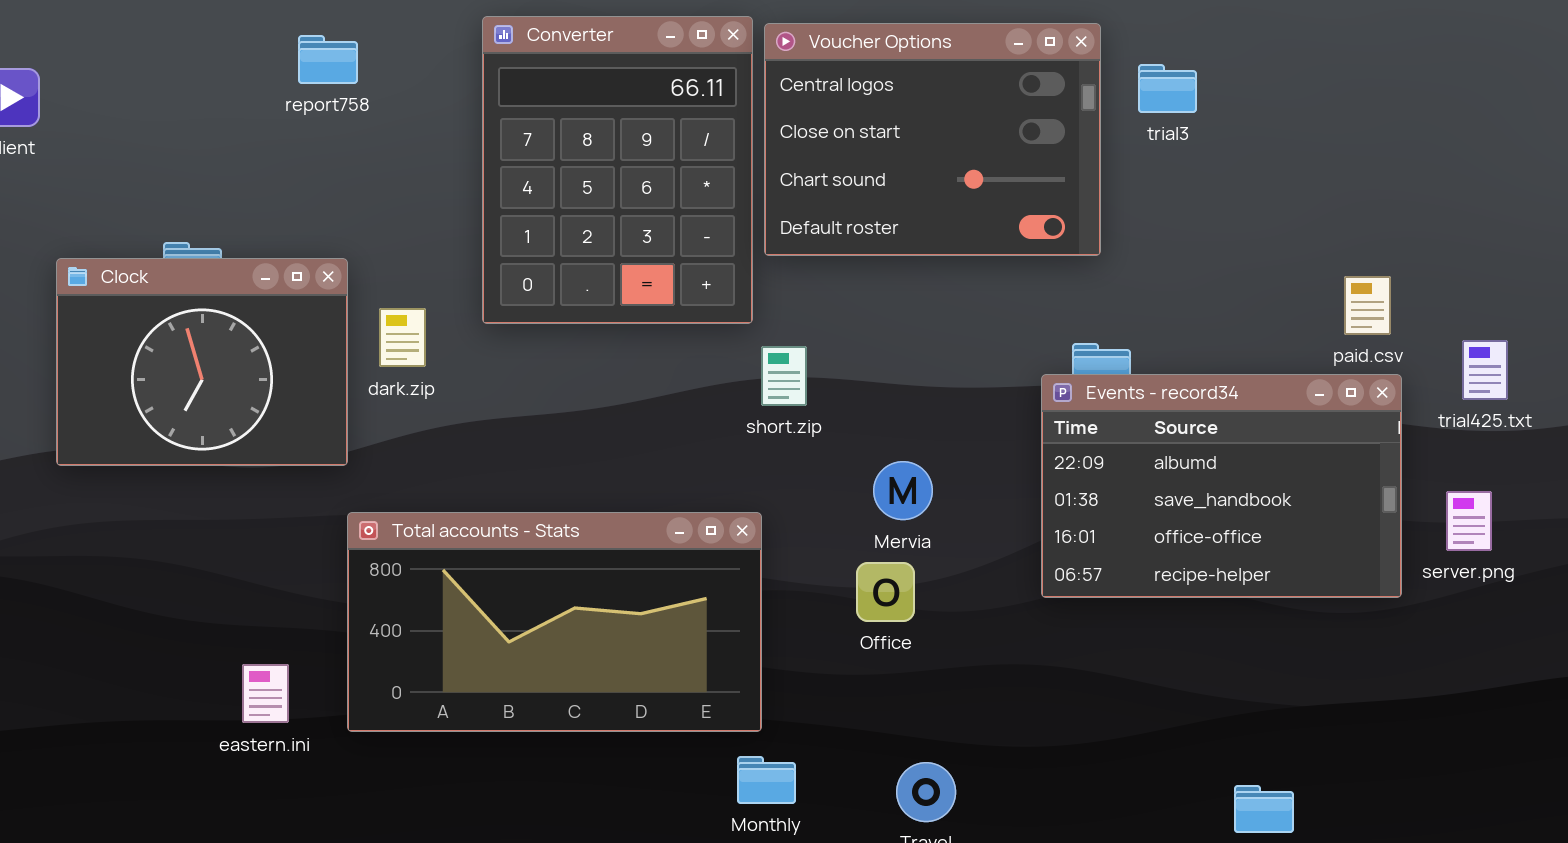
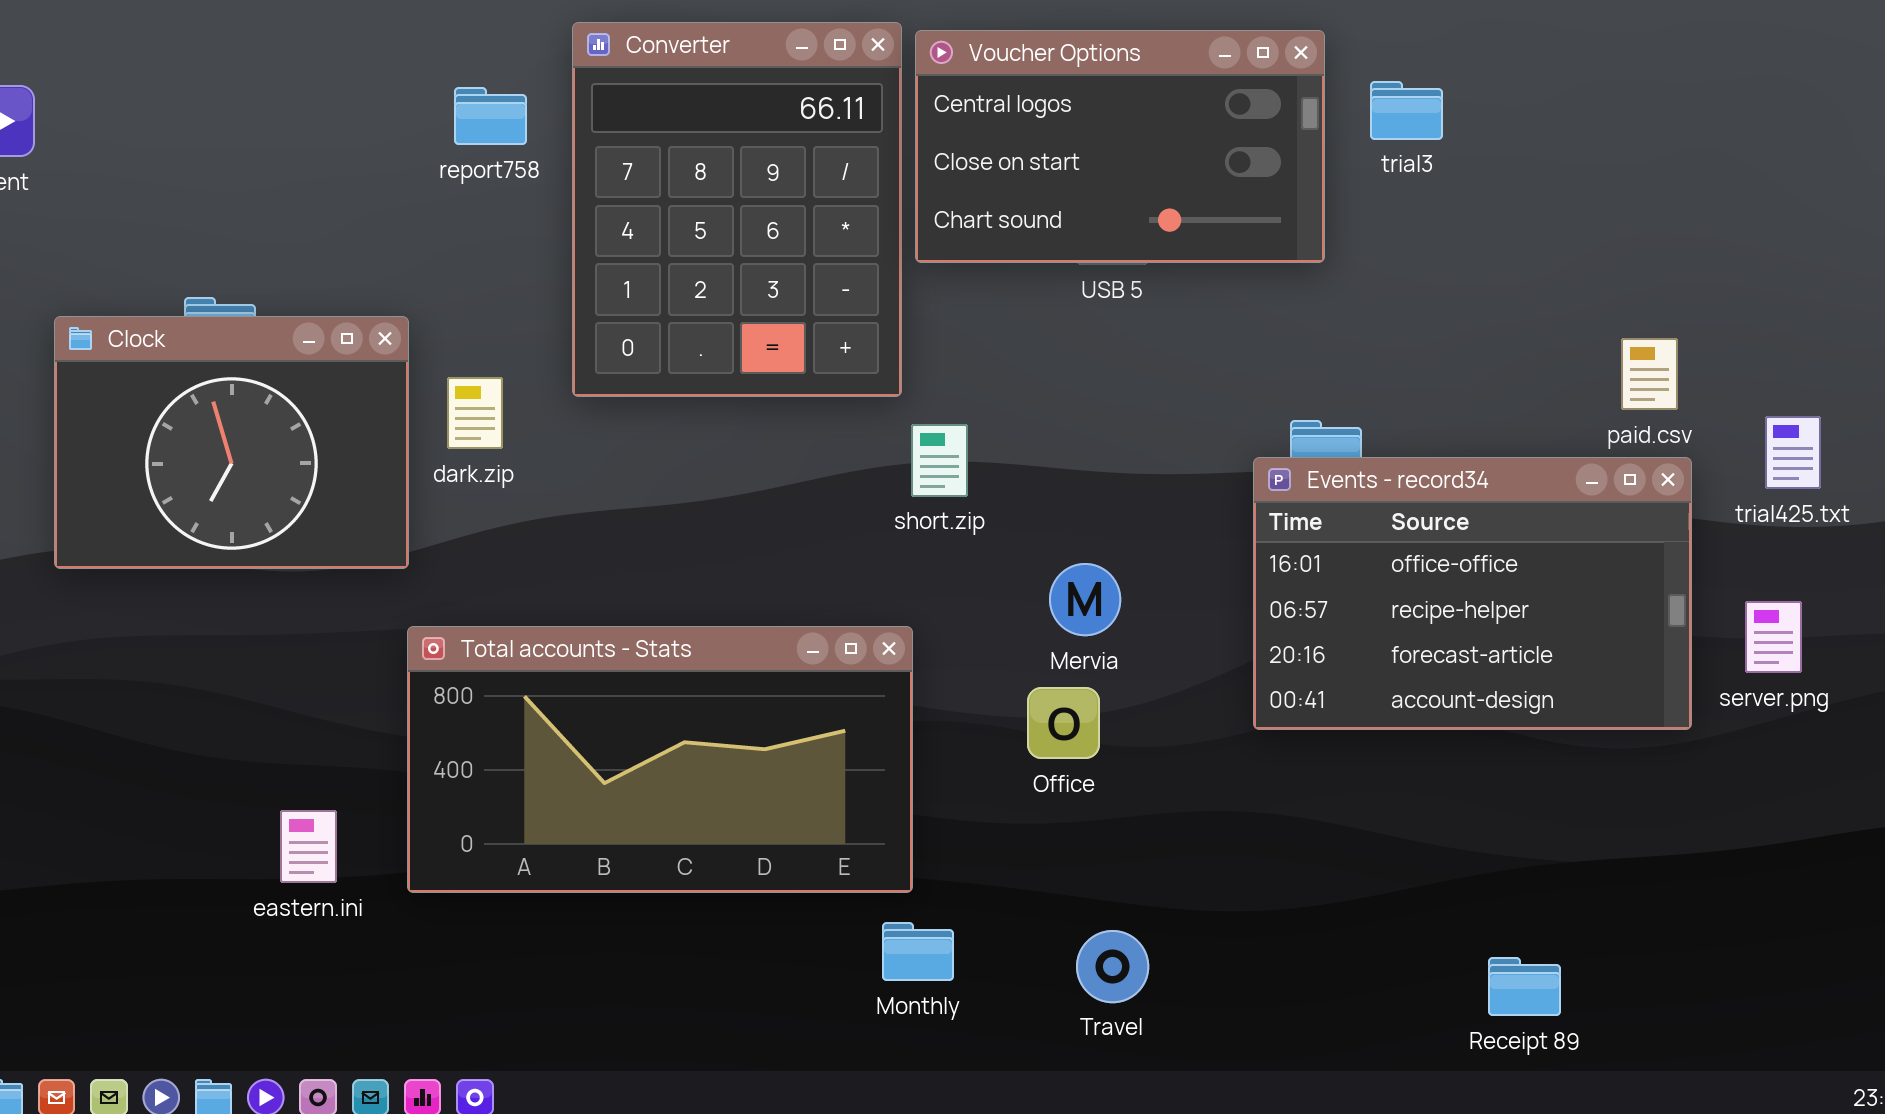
Voucher Options: [764,23,1101,256] -> [915,30,1325,263], resized
report758: [298,35,358,84] -> [454,87,527,145], moved
Events - record34: [1041,374,1402,598] -> [1253,457,1692,730], scrolled down 2 rows

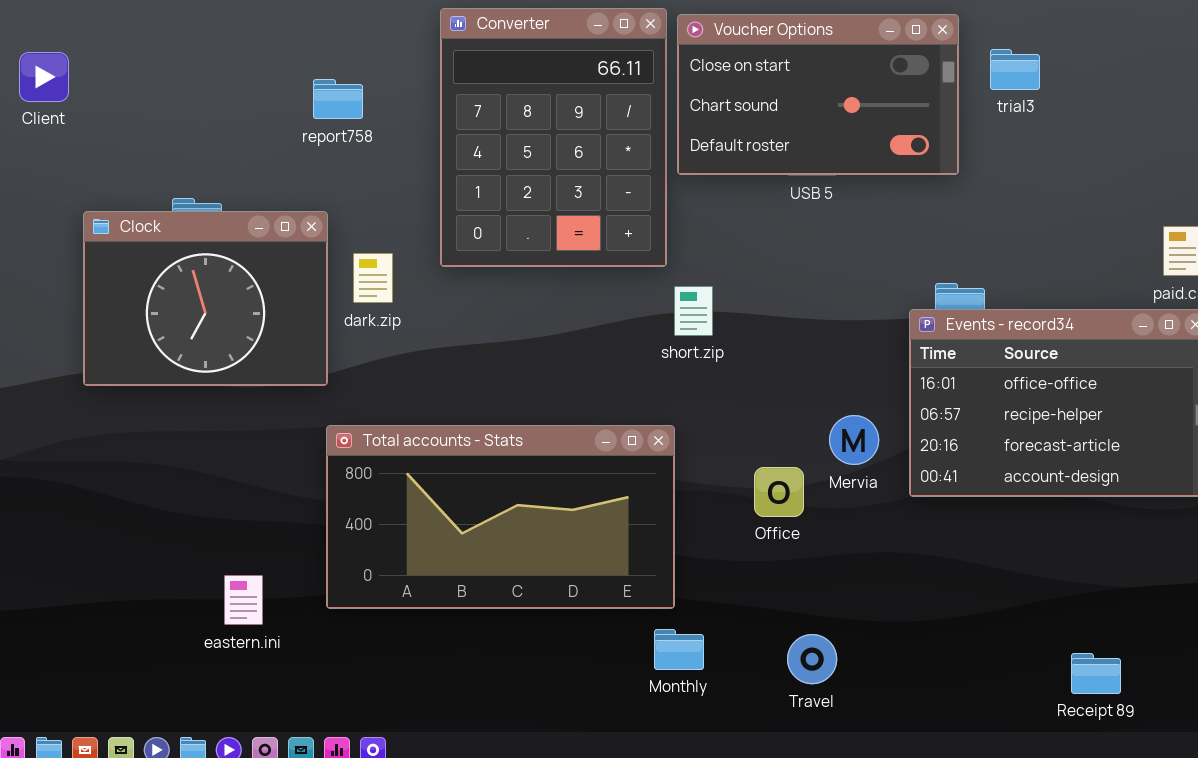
Voucher Options: [915,30,1325,263] -> [677,14,959,175], scrolled down 1 row
report758: [454,87,527,145] -> [313,79,363,119], moved
Mervia: [1049,563,1121,636] -> [829,415,879,465], moved
eastern.ini: [280,810,337,883] -> [224,575,263,625], moved

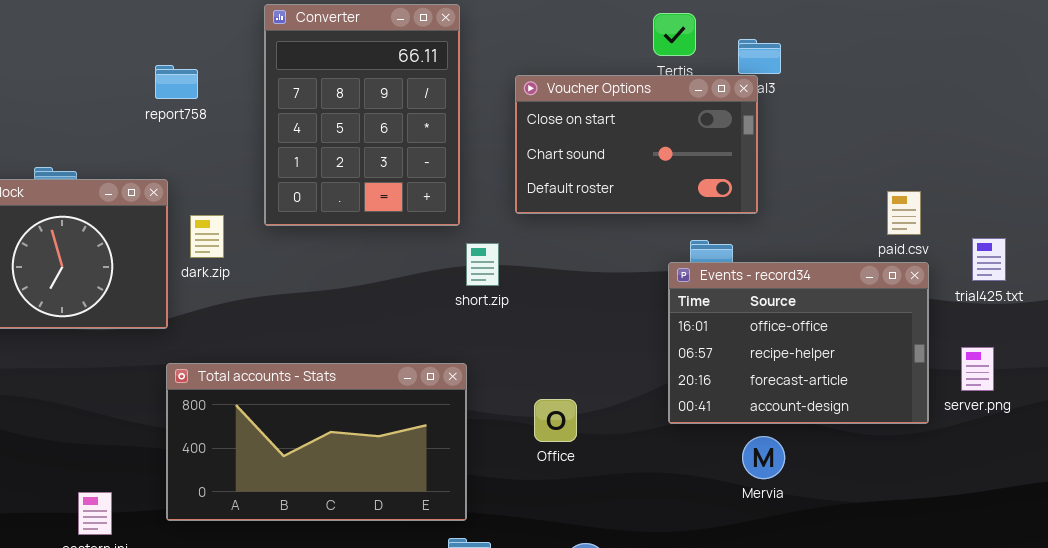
Voucher Options: [677,14,959,175] -> [515,75,758,214], moved
Mervia: [829,415,879,465] -> [742,436,785,479], moved

